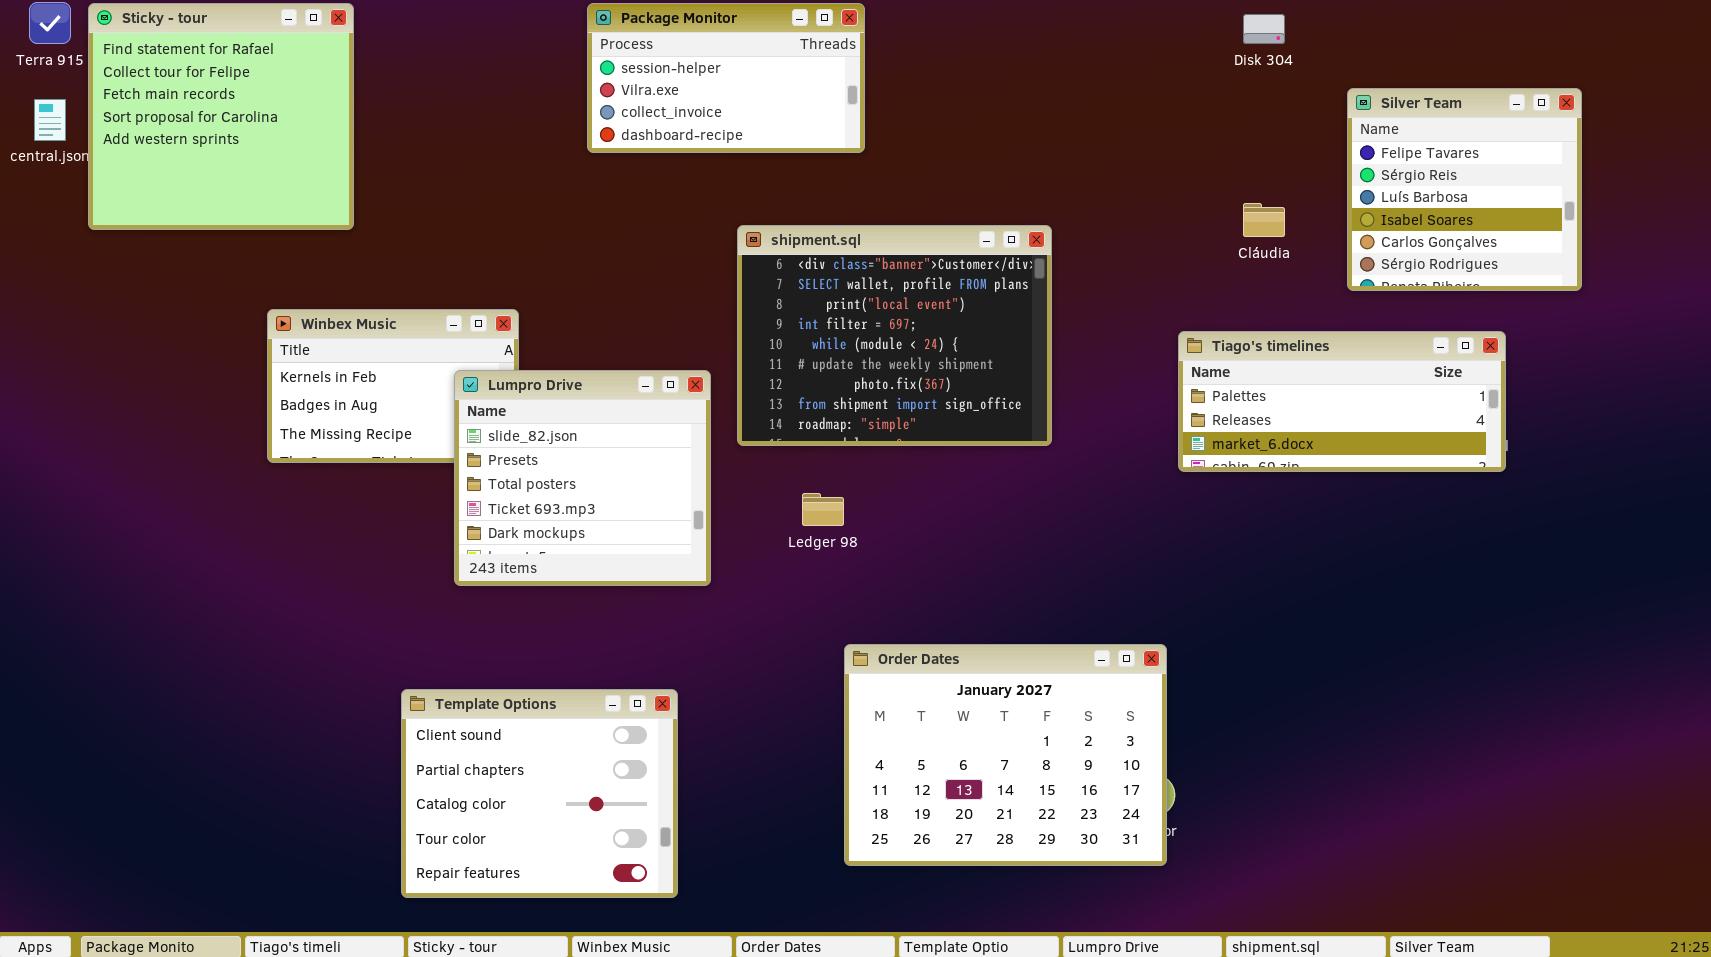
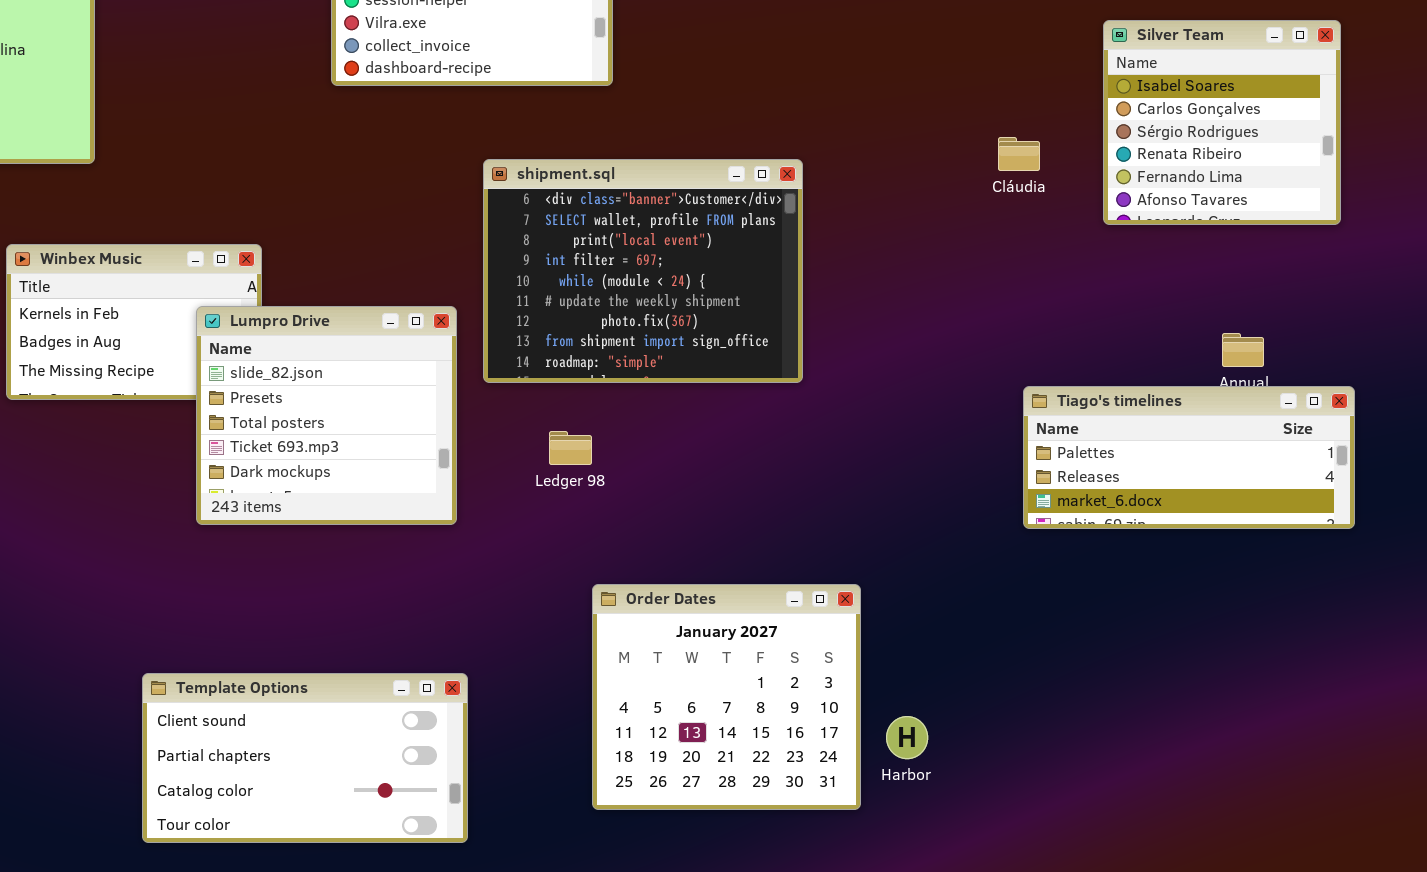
Silver Team: [1347,88,1582,291] -> [1103,20,1341,225], scrolled down 3 rows
Tiago's timelines: [1178,331,1506,472] -> [1023,386,1355,529], moved
Order Dates: [844,644,1167,866] -> [592,584,861,810], resized
Template Options: [401,689,678,898] -> [142,673,468,843], resized

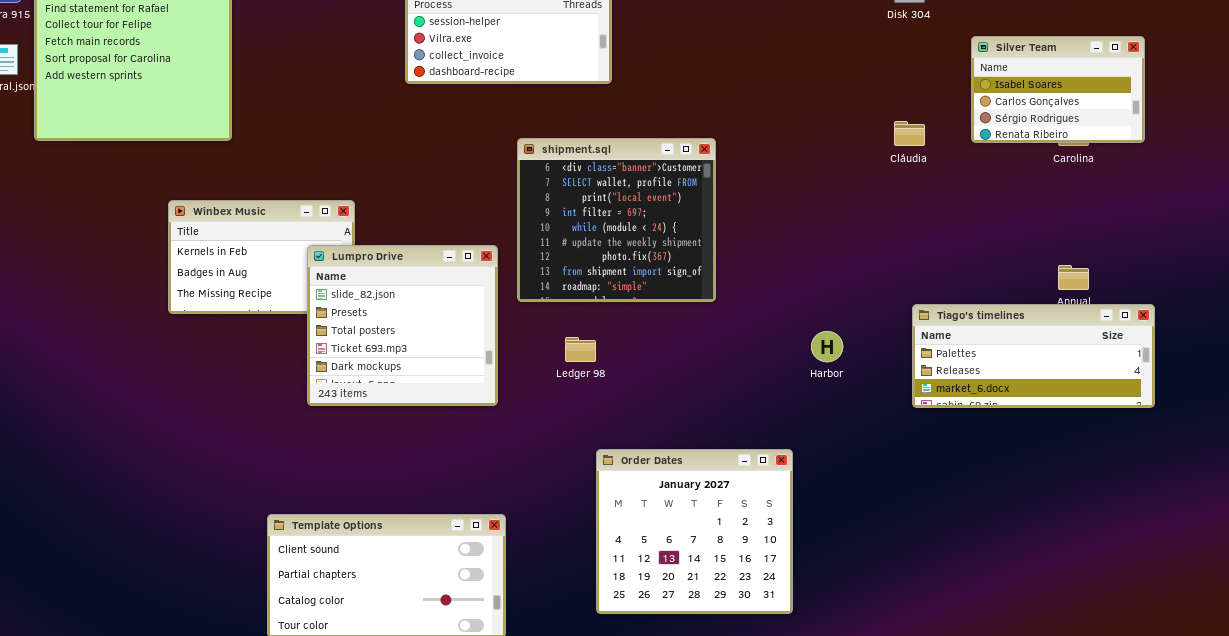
Silver Team: [1103,20,1341,225] -> [971,36,1145,143], resized
shipment.sql: [483,159,803,383] -> [517,138,716,302], resized
Harbor: [886,716,928,759] -> [811,331,843,362], moved

